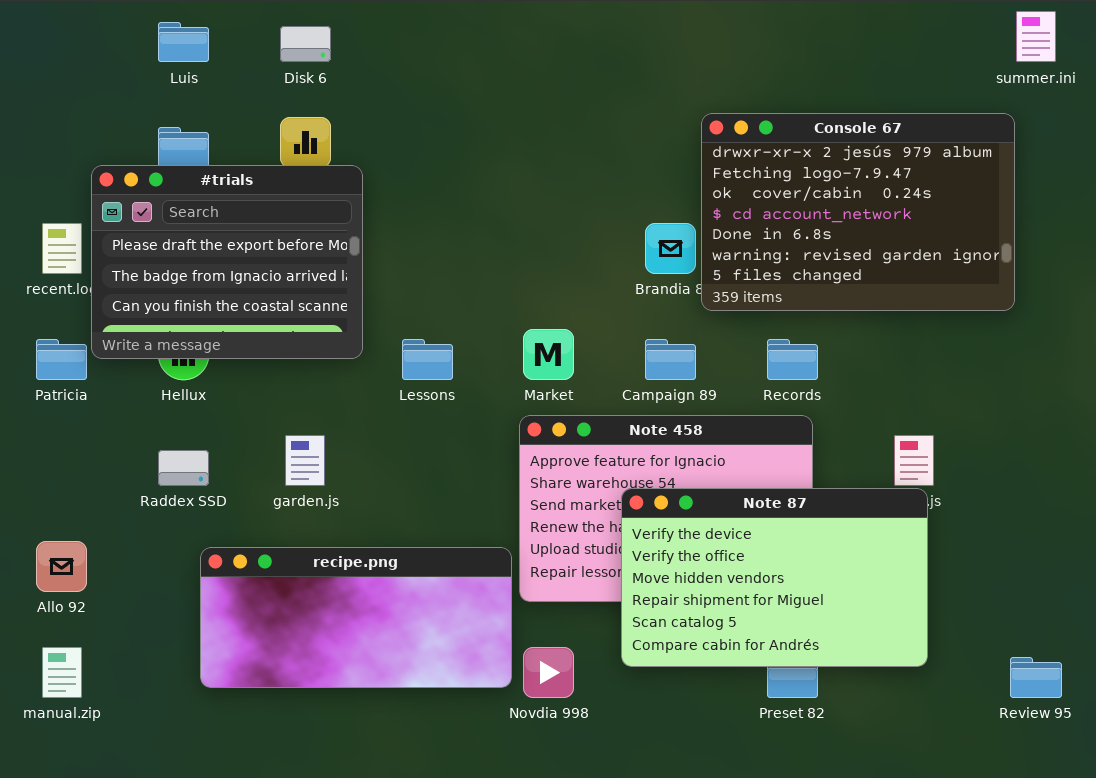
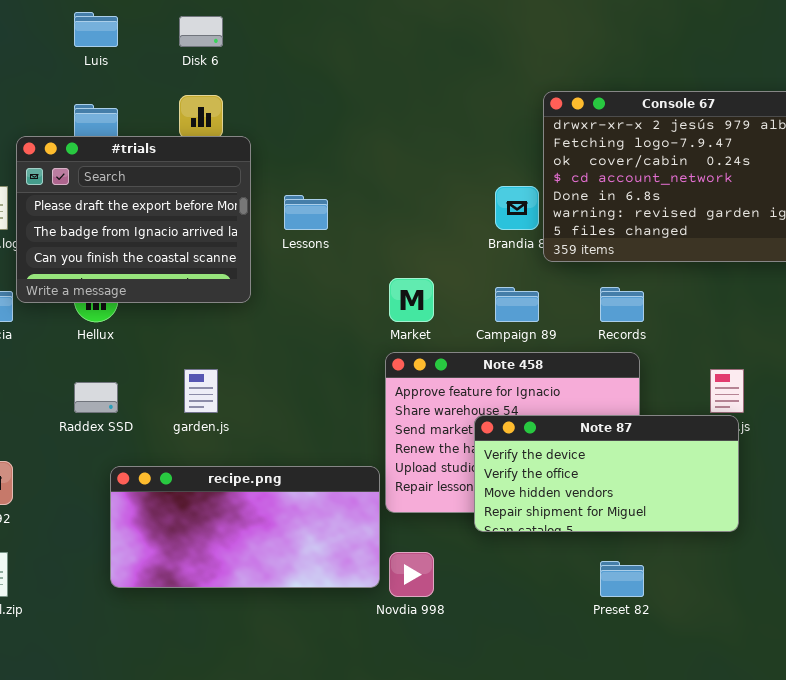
Lessons: [402,339,453,380] -> [284,195,328,230], moved
Note 87: [621,488,928,667] -> [474,415,739,532], resized

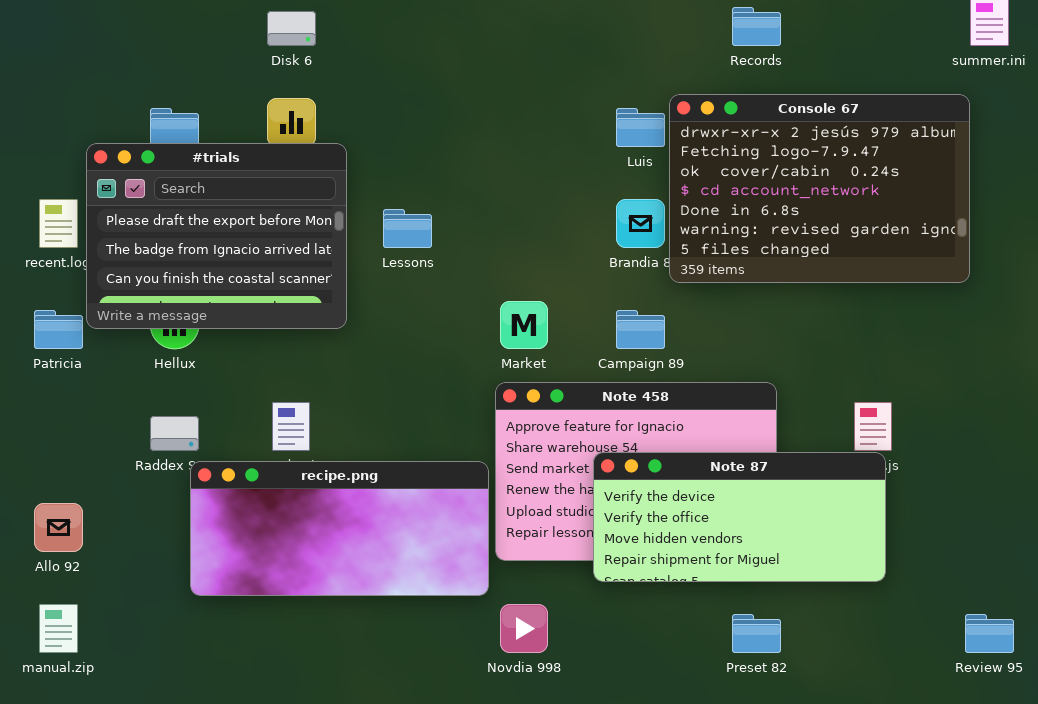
Luis: [74,12,118,47] -> [616,108,665,147], moved
Records: [600,287,644,322] -> [732,7,781,46], moved
recipe.png: [110,466,380,588] -> [190,461,489,596], moved

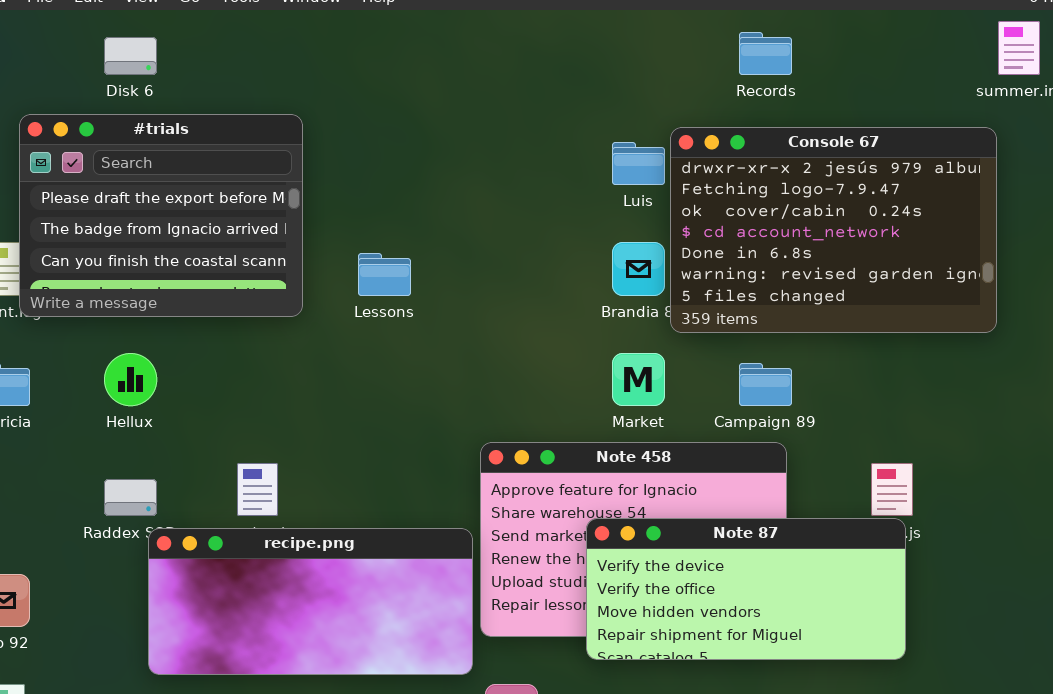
Disk 6: [267,11,316,46] -> [104,37,157,75], moved
#trials: [86,143,347,329] -> [19,114,303,317], moved
Market: [500,301,548,349] -> [612,353,665,406], moved
Campaign 89: [616,310,665,349] -> [739,363,792,406], moved

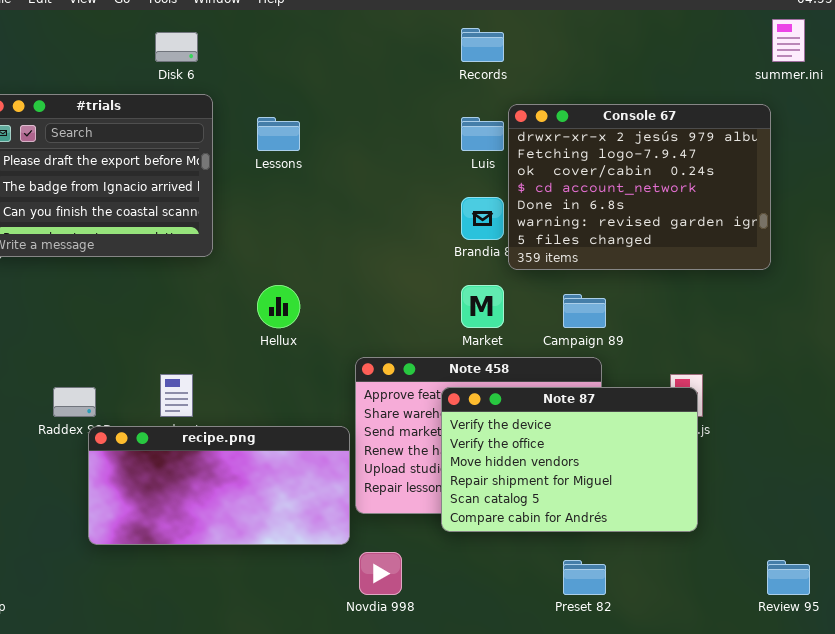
Records: [739,32,792,75] -> [461,28,504,62], moved
Disk 6: [104,37,157,75] -> [155,32,198,62], moved
Lessons: [358,253,411,296] -> [257,117,300,151], moved
Hellux: [104,353,157,406] -> [257,285,300,328], moved
Note 87: [586,518,906,660] -> [441,387,698,532], resized

